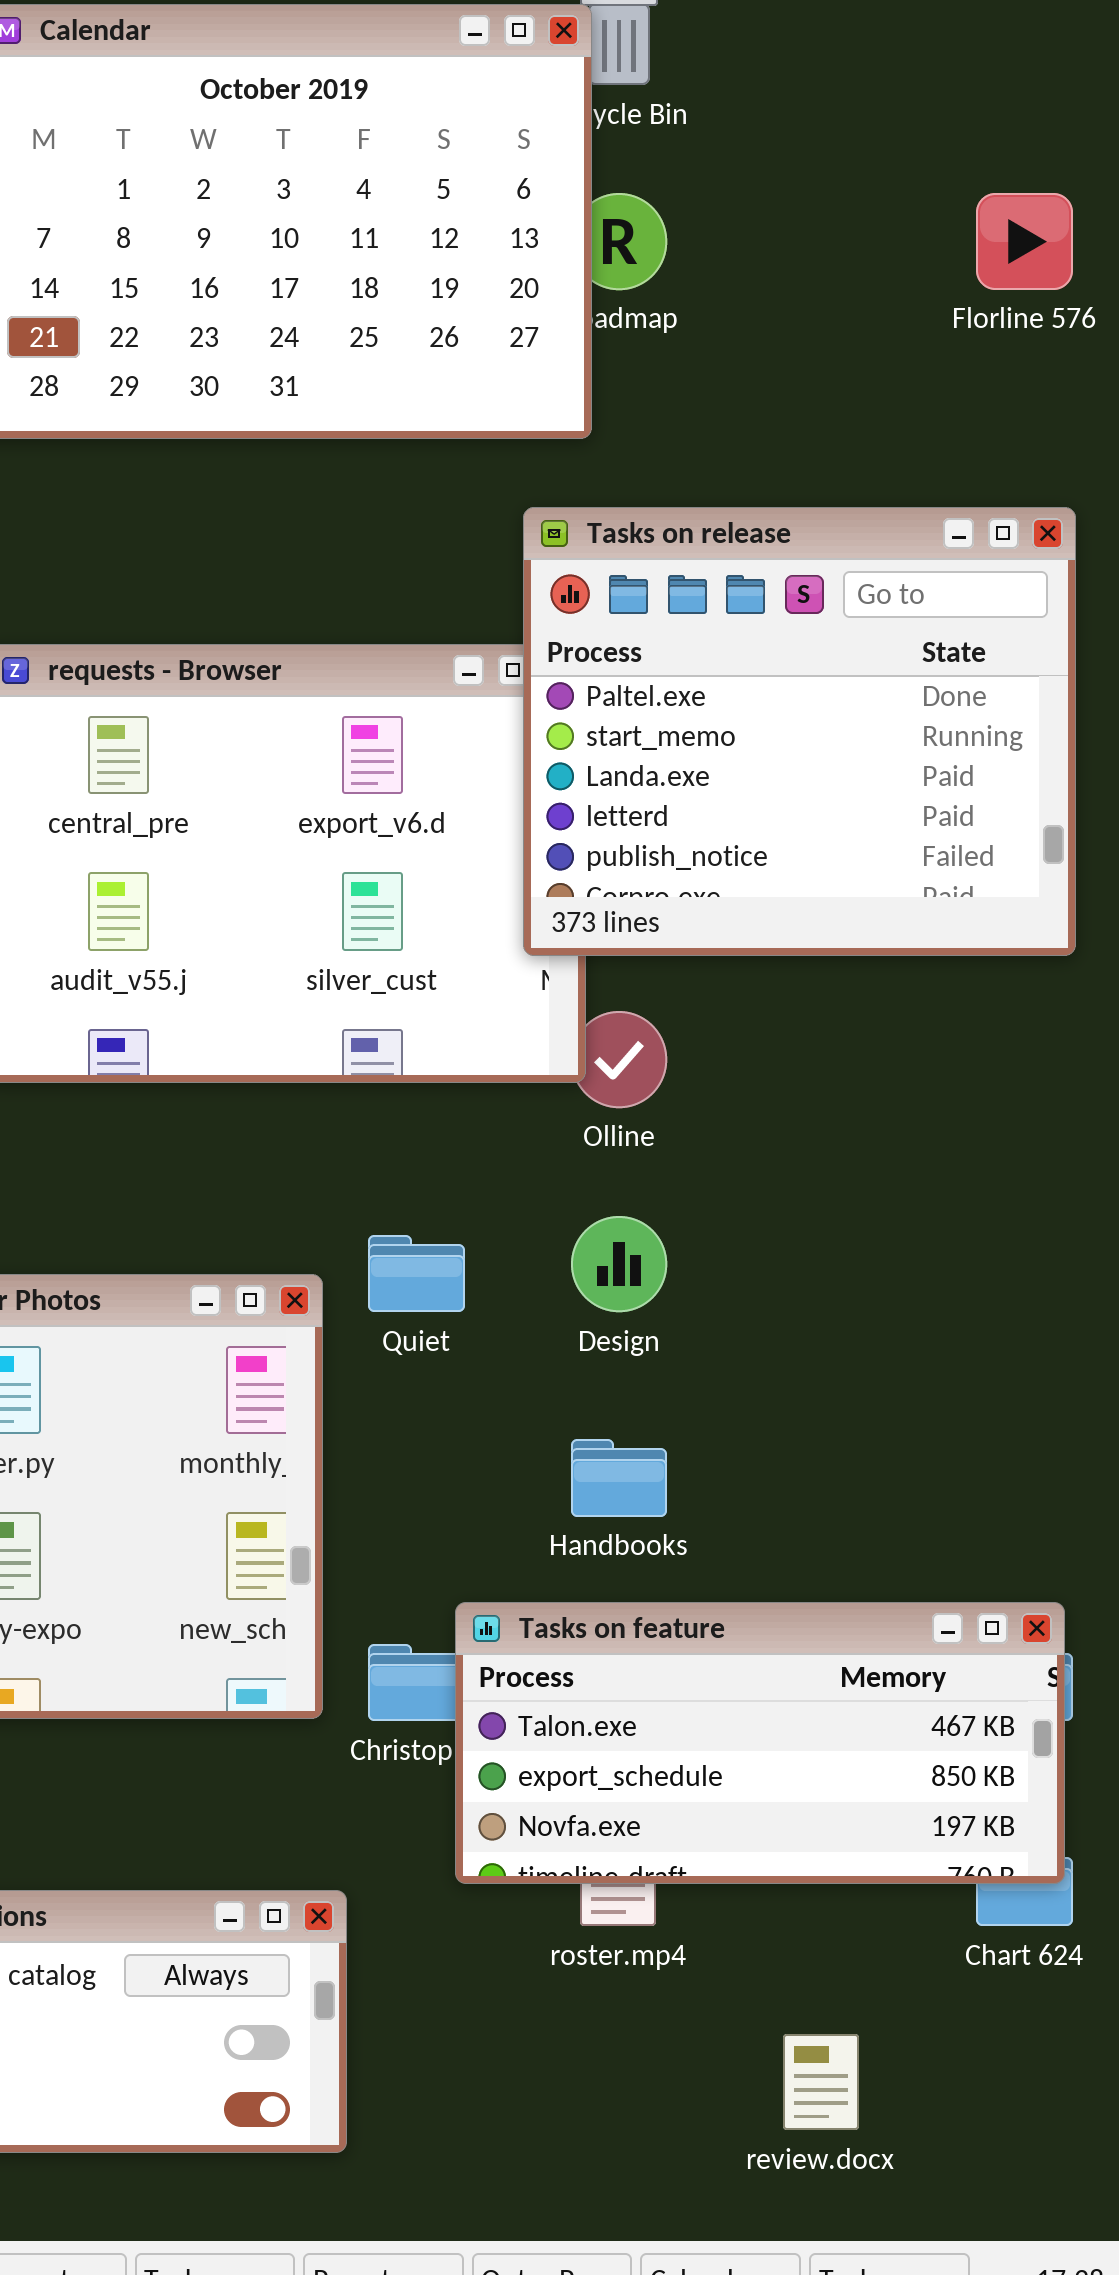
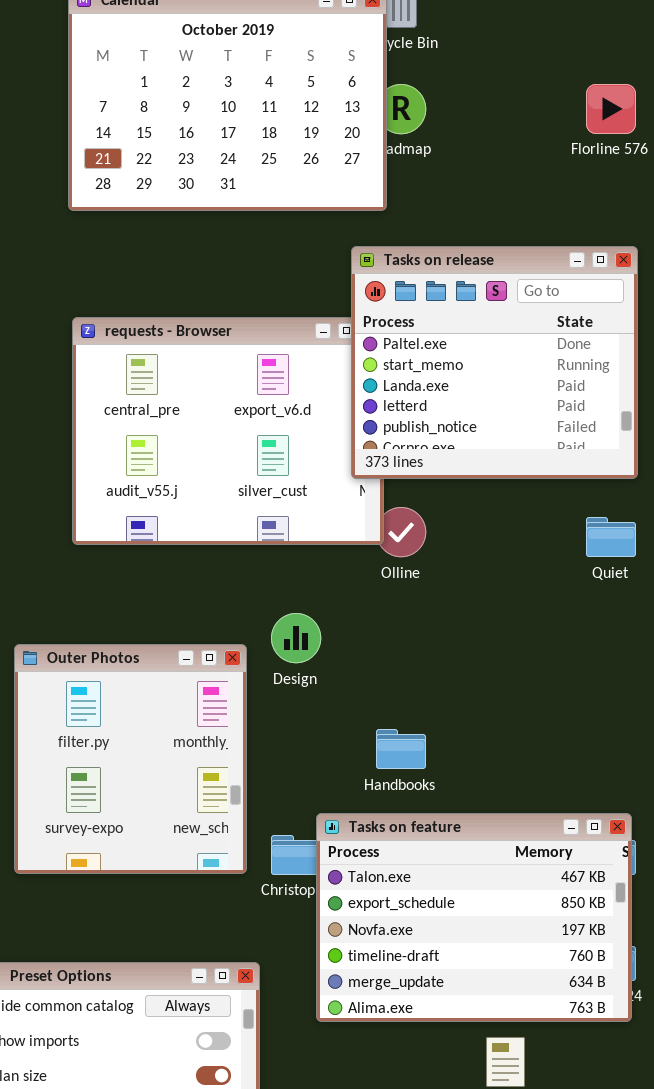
Design: [571,1216,667,1312] -> [271,613,321,663], moved
Quiet: [368,1235,465,1312] -> [586,517,636,557], moved
Tasks on feature: [455,1602,1065,1884] -> [316,813,632,1022], resized

